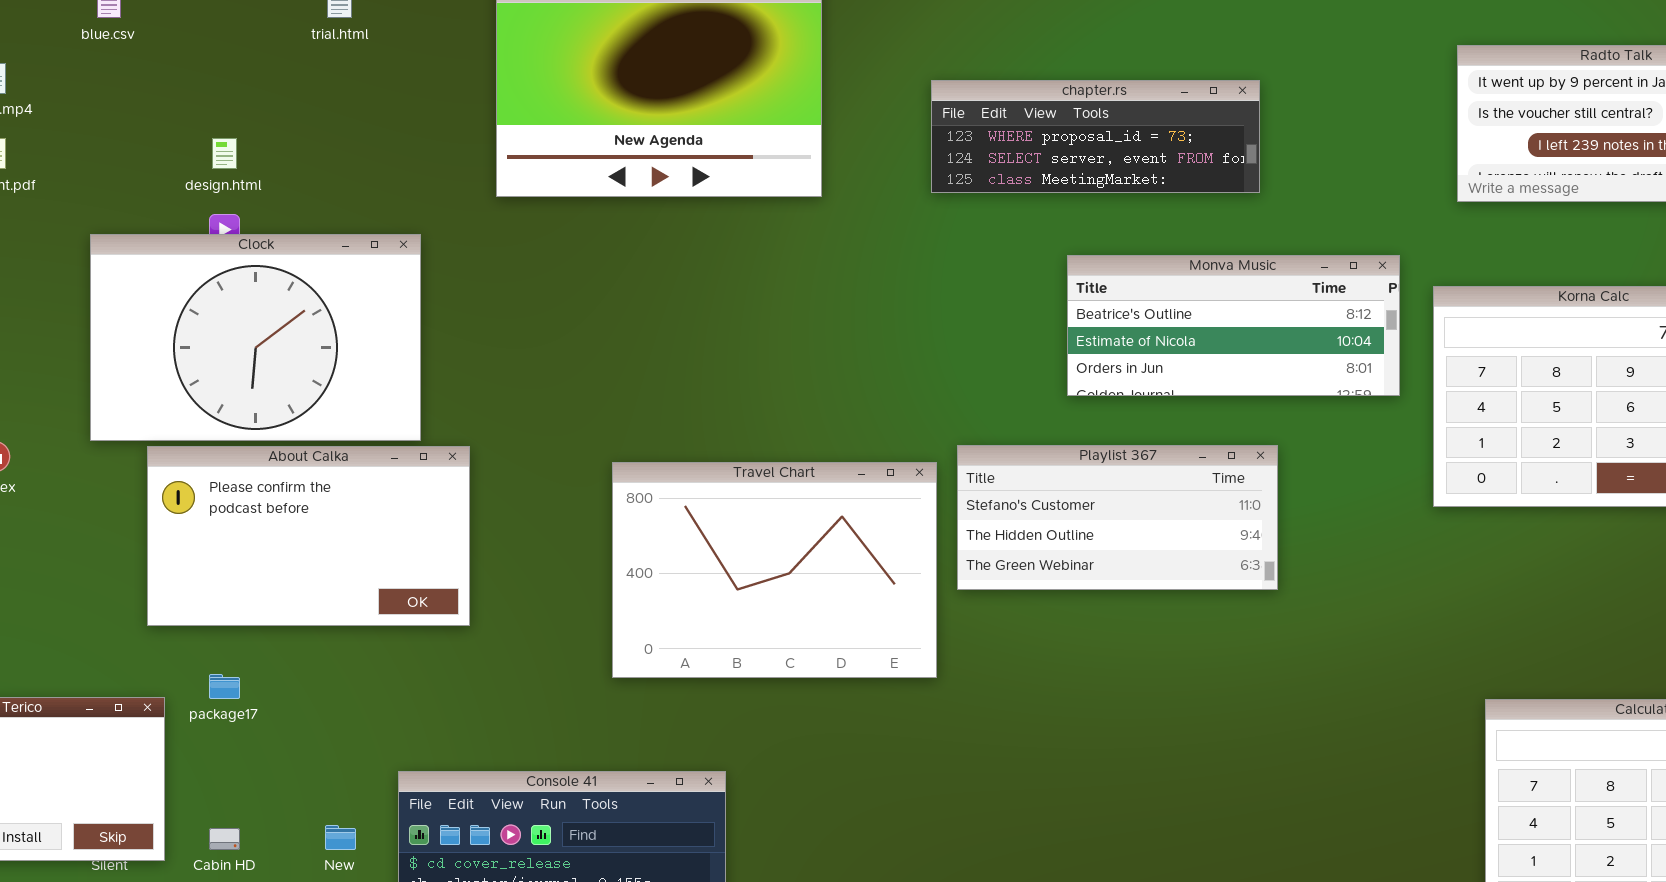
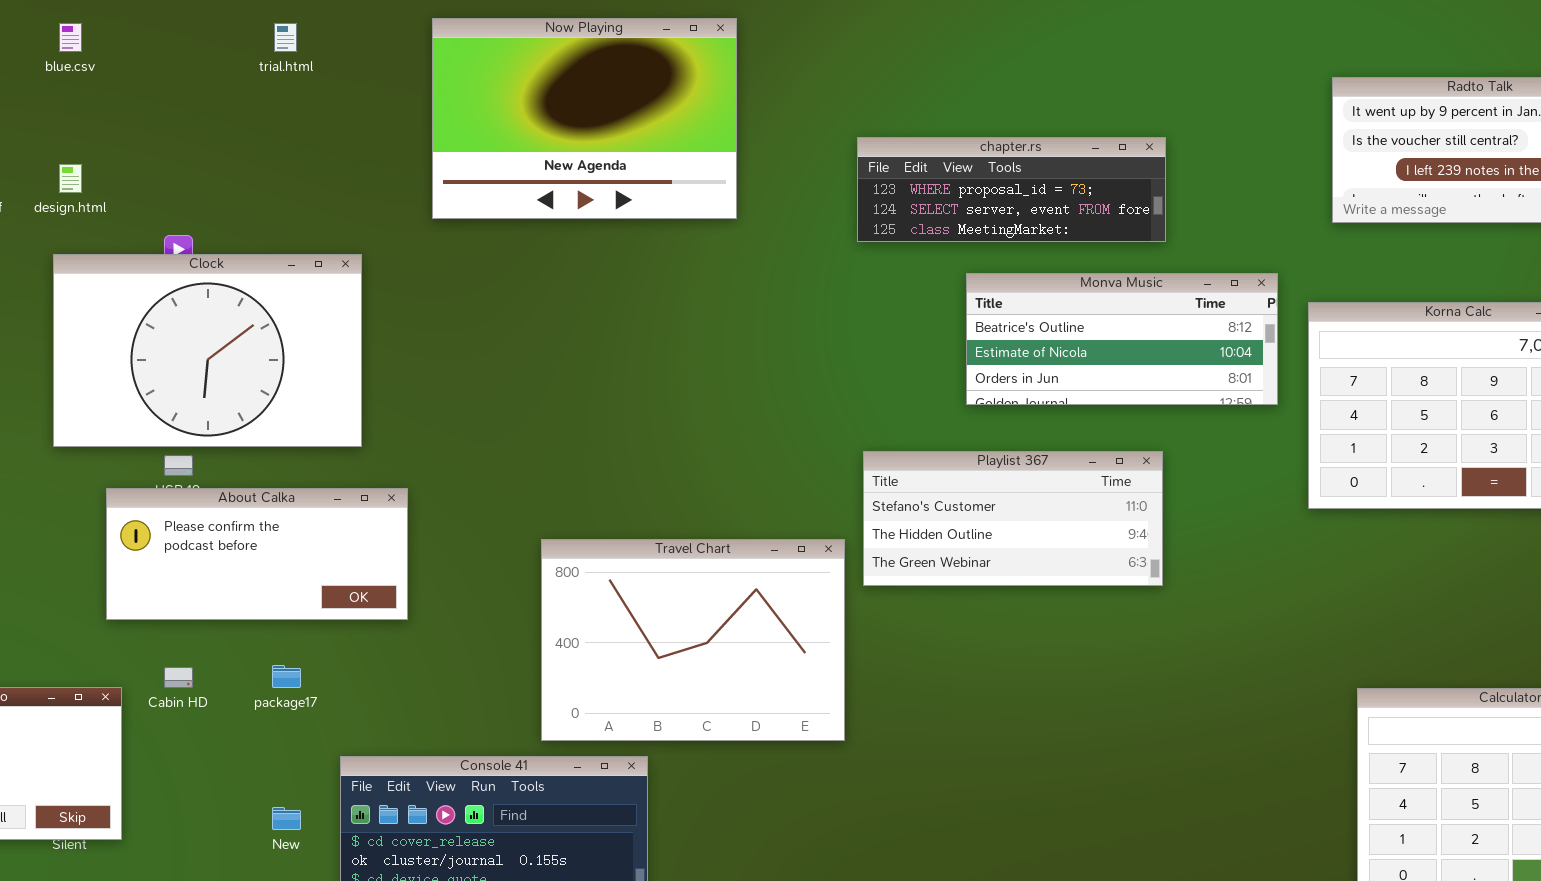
chapter.rs: [931,80,1260,193] -> [857,137,1166,242], moved
design.html: [212,138,237,169] -> [59,164,82,193], moved
About Calka: [147,446,470,626] -> [106,488,408,620], resized
Travel Chart: [612,462,937,678] -> [541,539,845,741], moved
package17: [209,674,240,699] -> [272,665,301,688], moved
Cabin HD: [209,828,240,850] -> [164,667,193,688], moved

